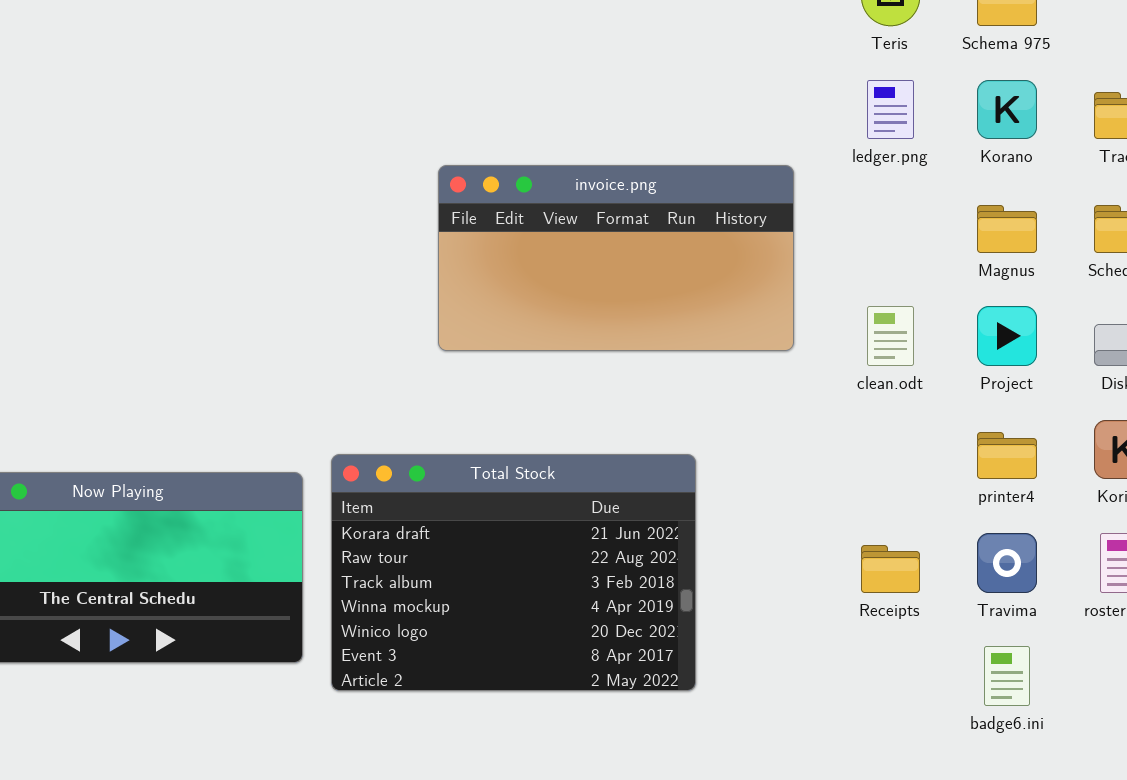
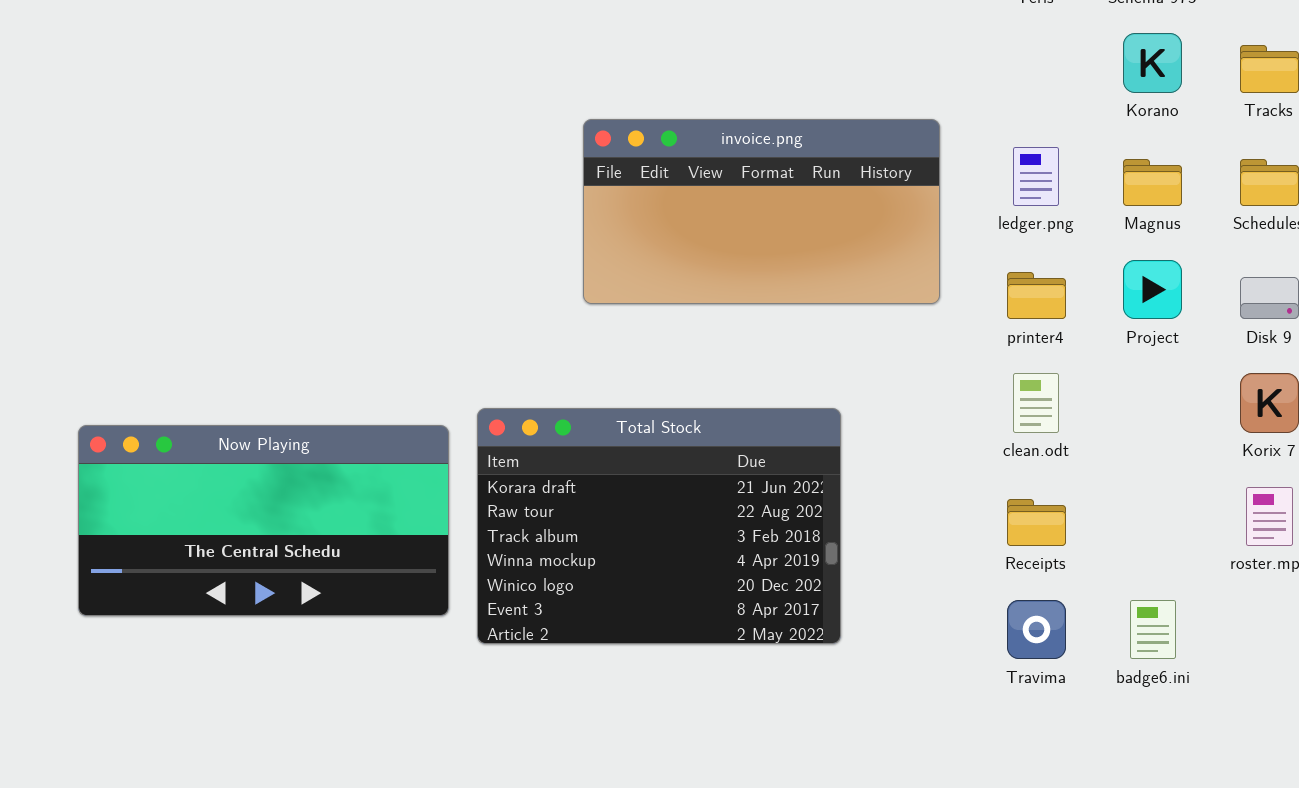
ledger.png: [867,80,914,139] -> [1013,147,1059,206], moved
clean.odt: [867,306,914,366] -> [1013,373,1059,433], moved
printer4: [977,432,1037,479] -> [1007,272,1066,319], moved
Travima: [977,533,1037,593] -> [1007,600,1066,659], moved

